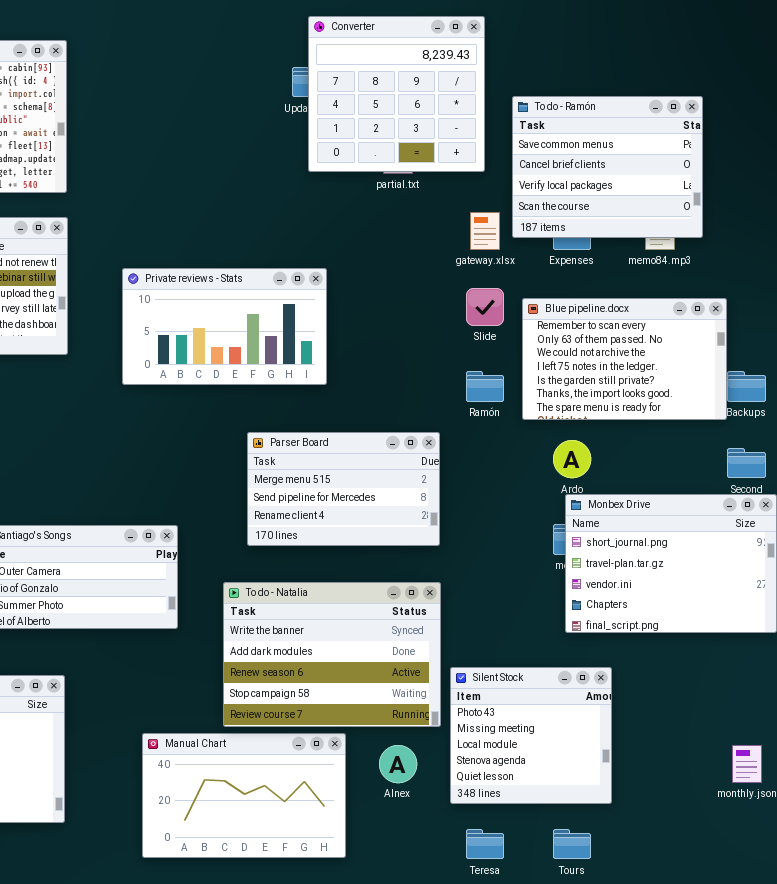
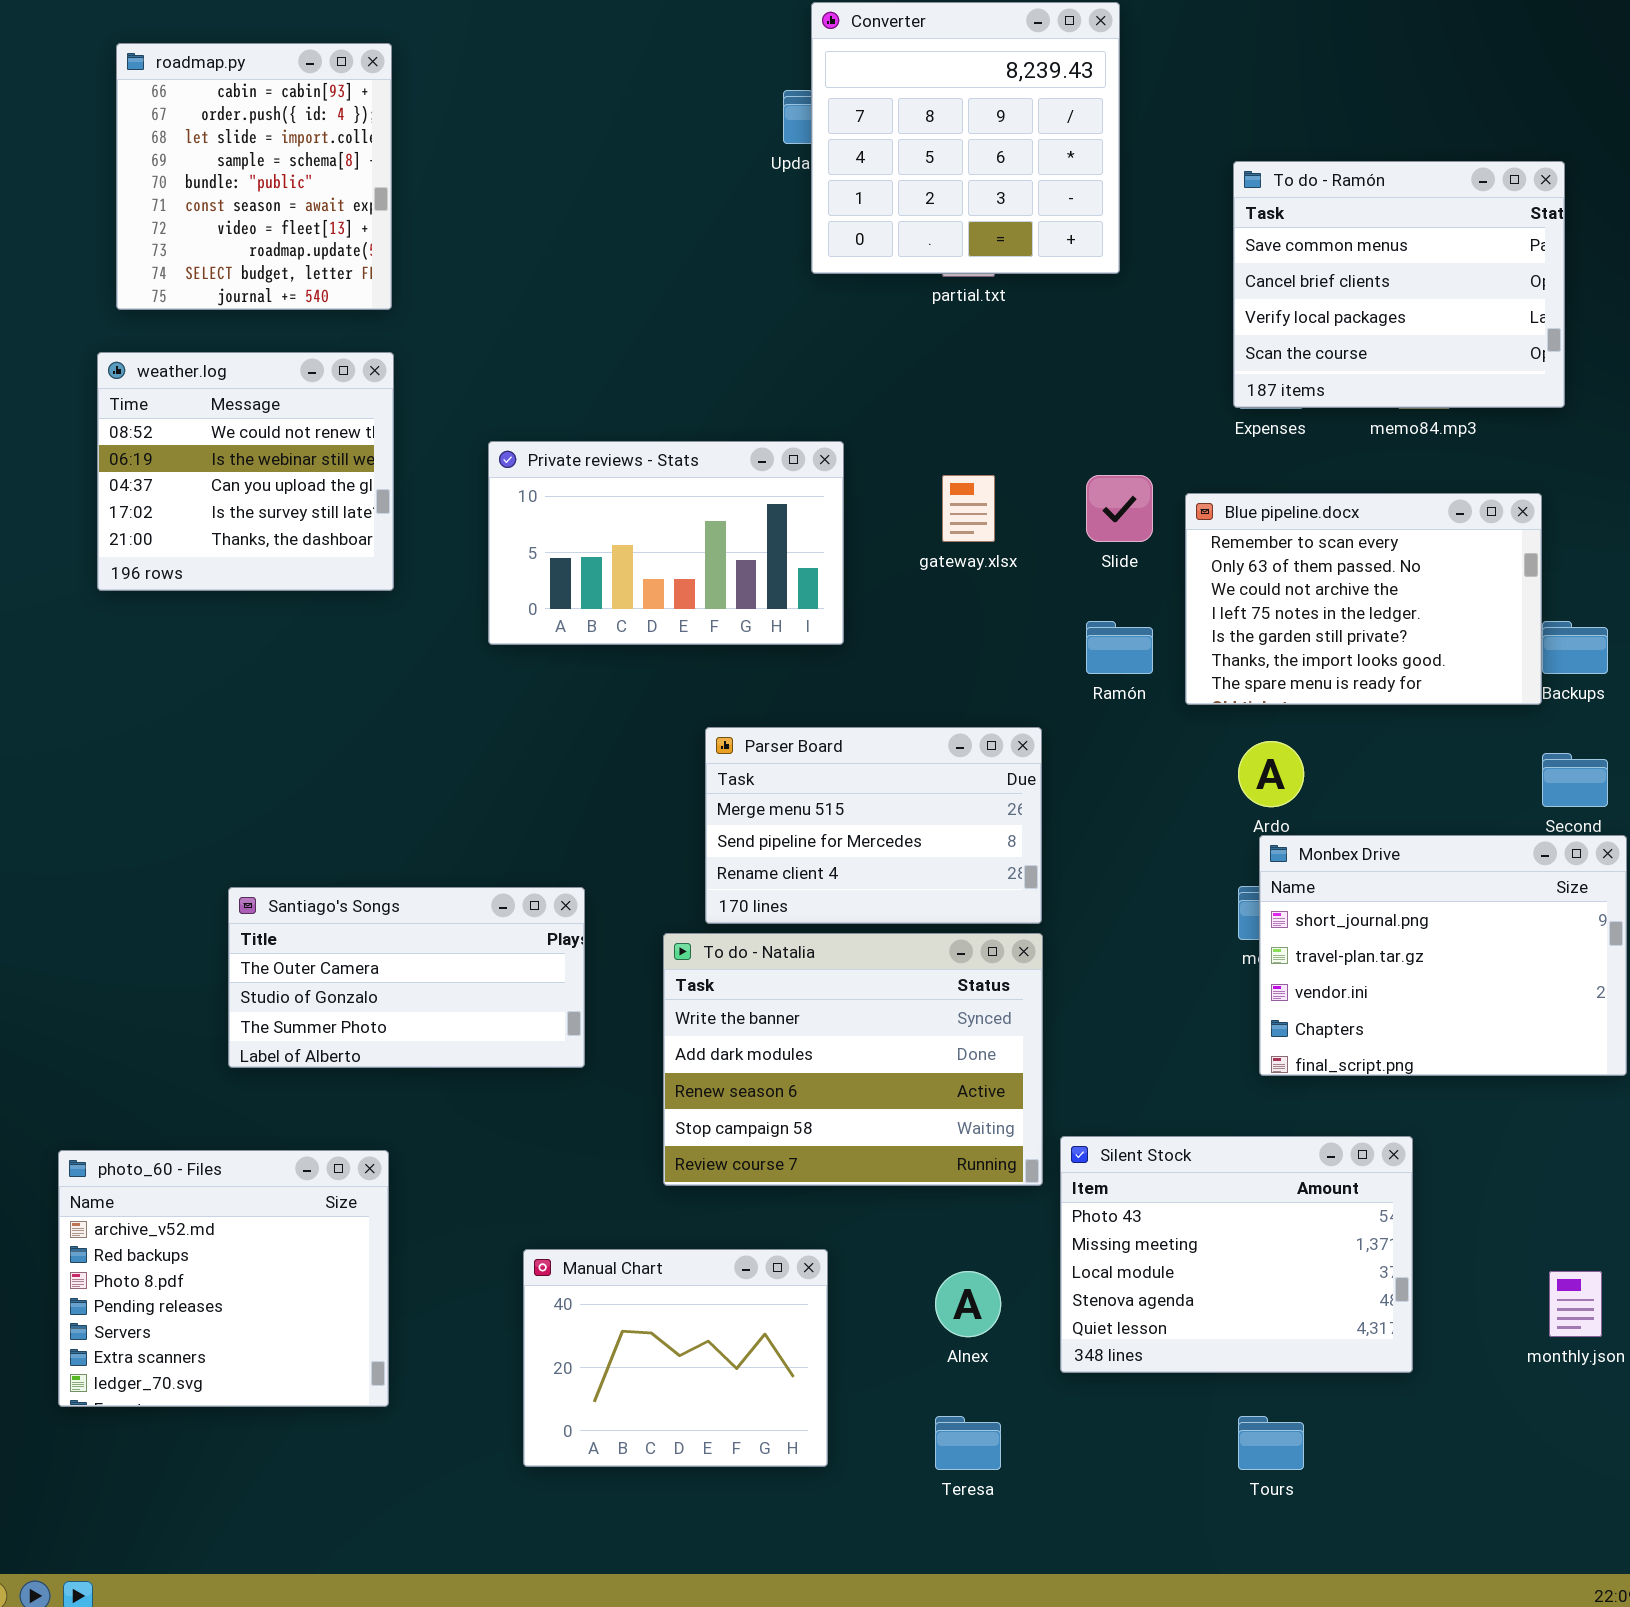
To do - Ramón: [512,96,703,238] -> [1233,161,1565,408], moved
gateway.xlsx: [470,212,500,250] -> [942,475,995,542], moved
To do - Natalia: [223,582,441,727] -> [663,933,1043,1186], moved
Silent Stock: [450,667,612,804] -> [1060,1136,1413,1373], resized
Manual Chart: [142,733,346,858] -> [523,1249,828,1467], resized
Teresa: [466,829,504,859] -> [935,1416,1001,1470], moved

